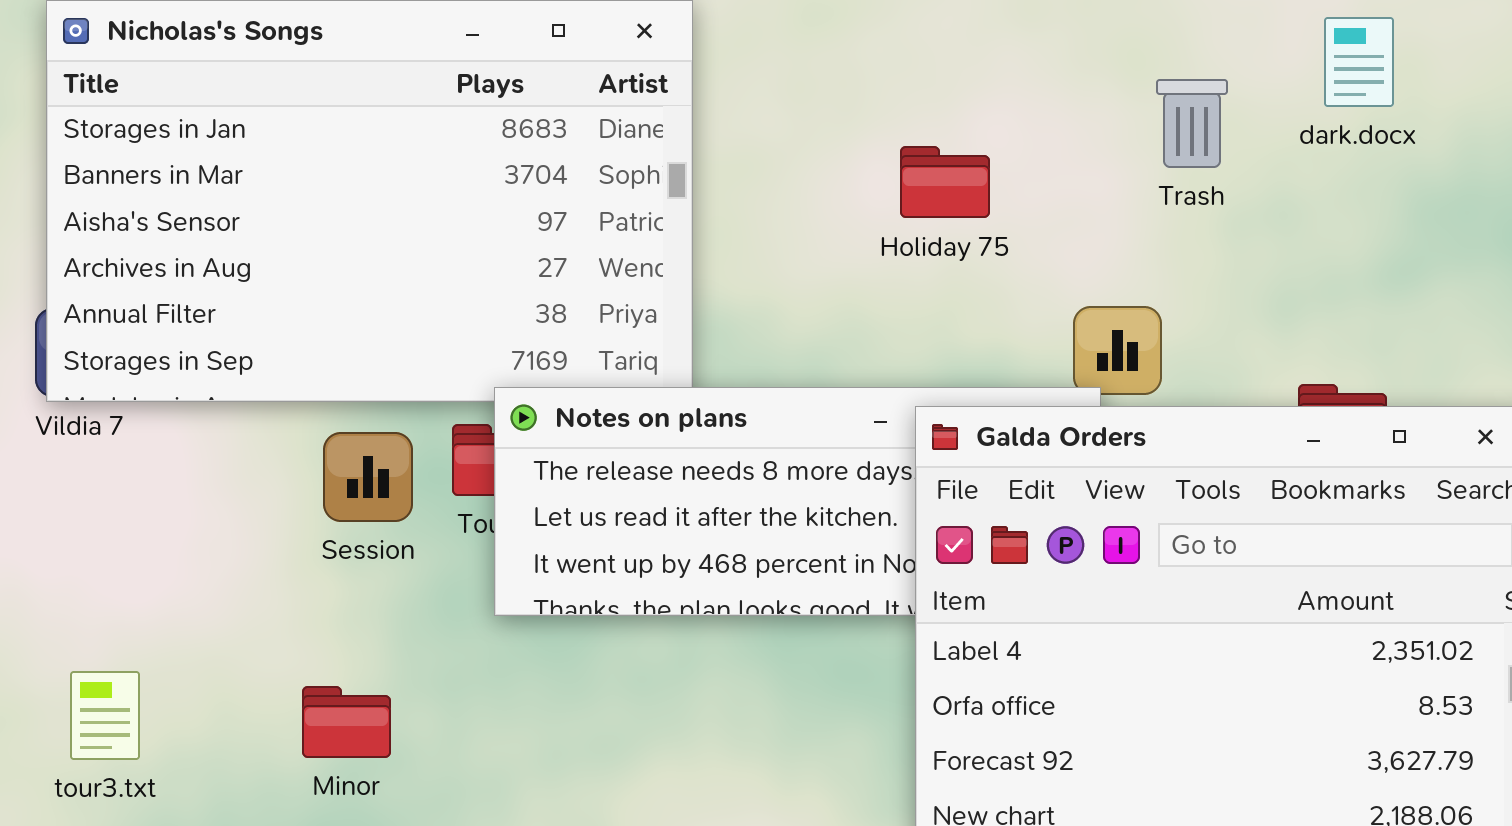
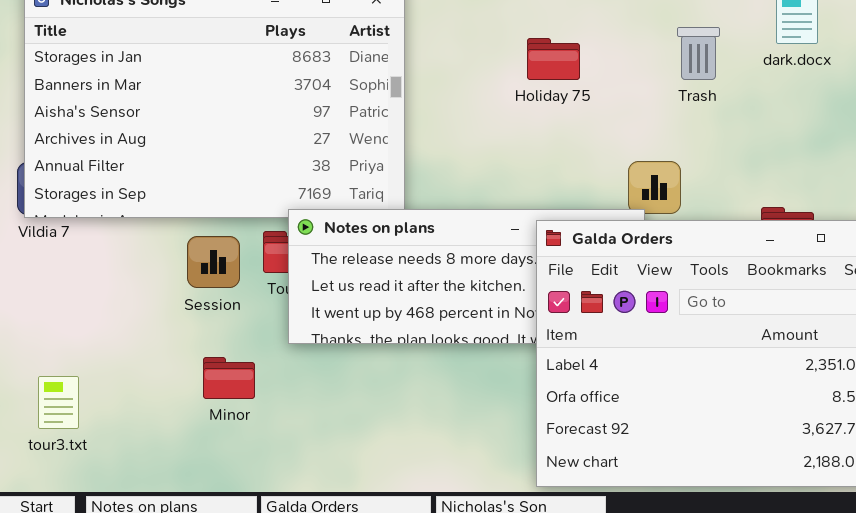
Holiday 75: [900,146,990,218] -> [527,38,580,80], moved
Minor: [302,686,391,758] -> [203,357,255,399], moved

